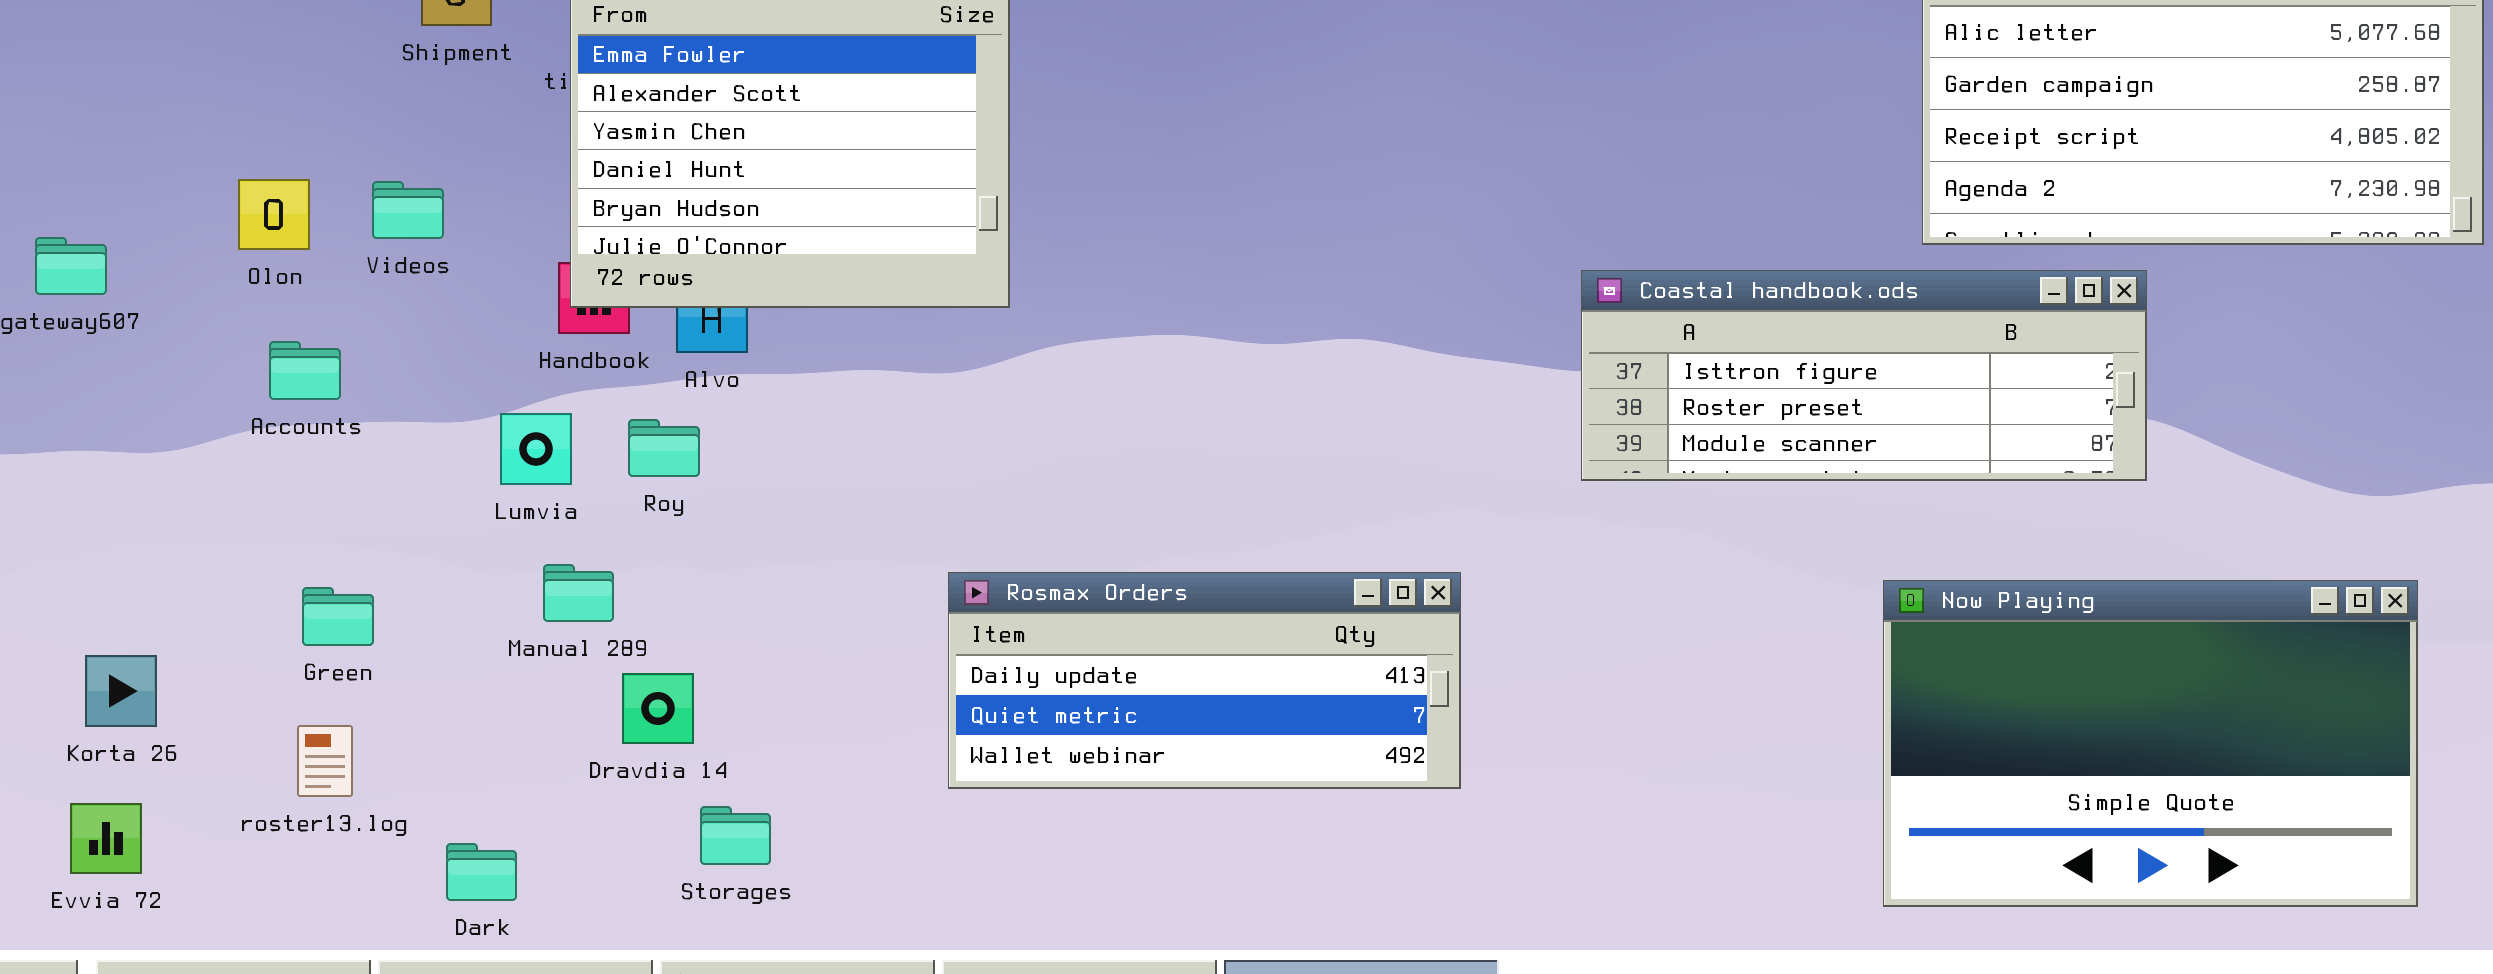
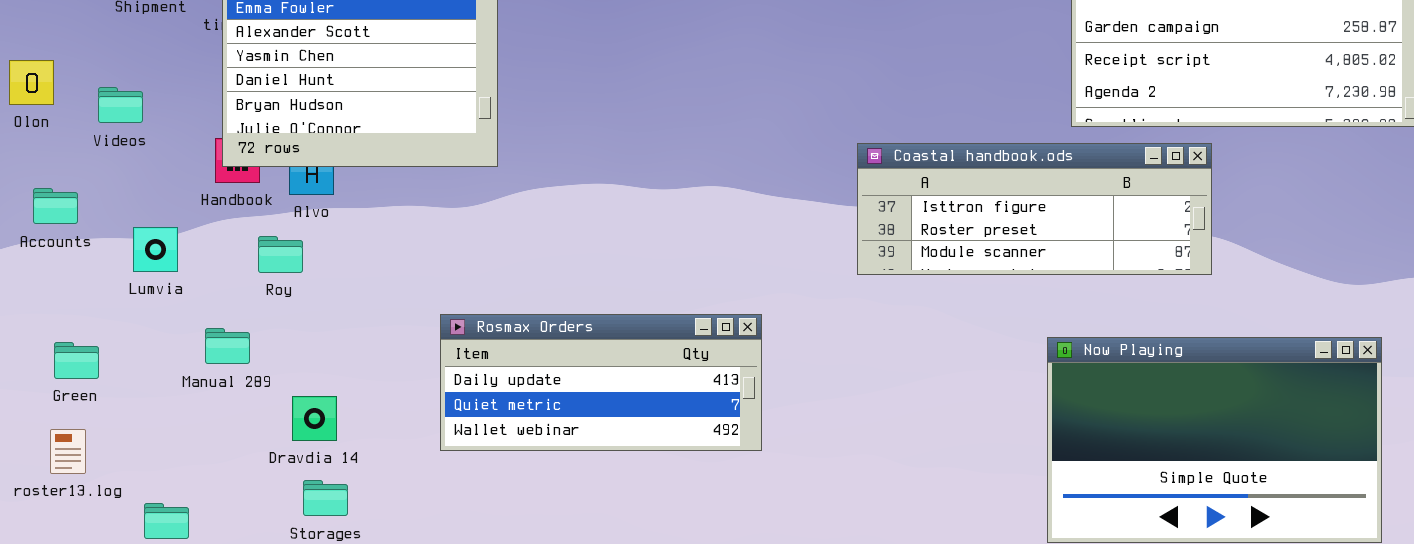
Olon: [238,179,310,250] -> [9,60,54,105], moved
Lumvia: [500,413,572,485] -> [133,227,178,272], moved
Rosmax Orders: [948,572,1461,789] -> [440,314,762,451], moved
Dravdia 14: [622,673,694,744] -> [292,396,337,441], moved

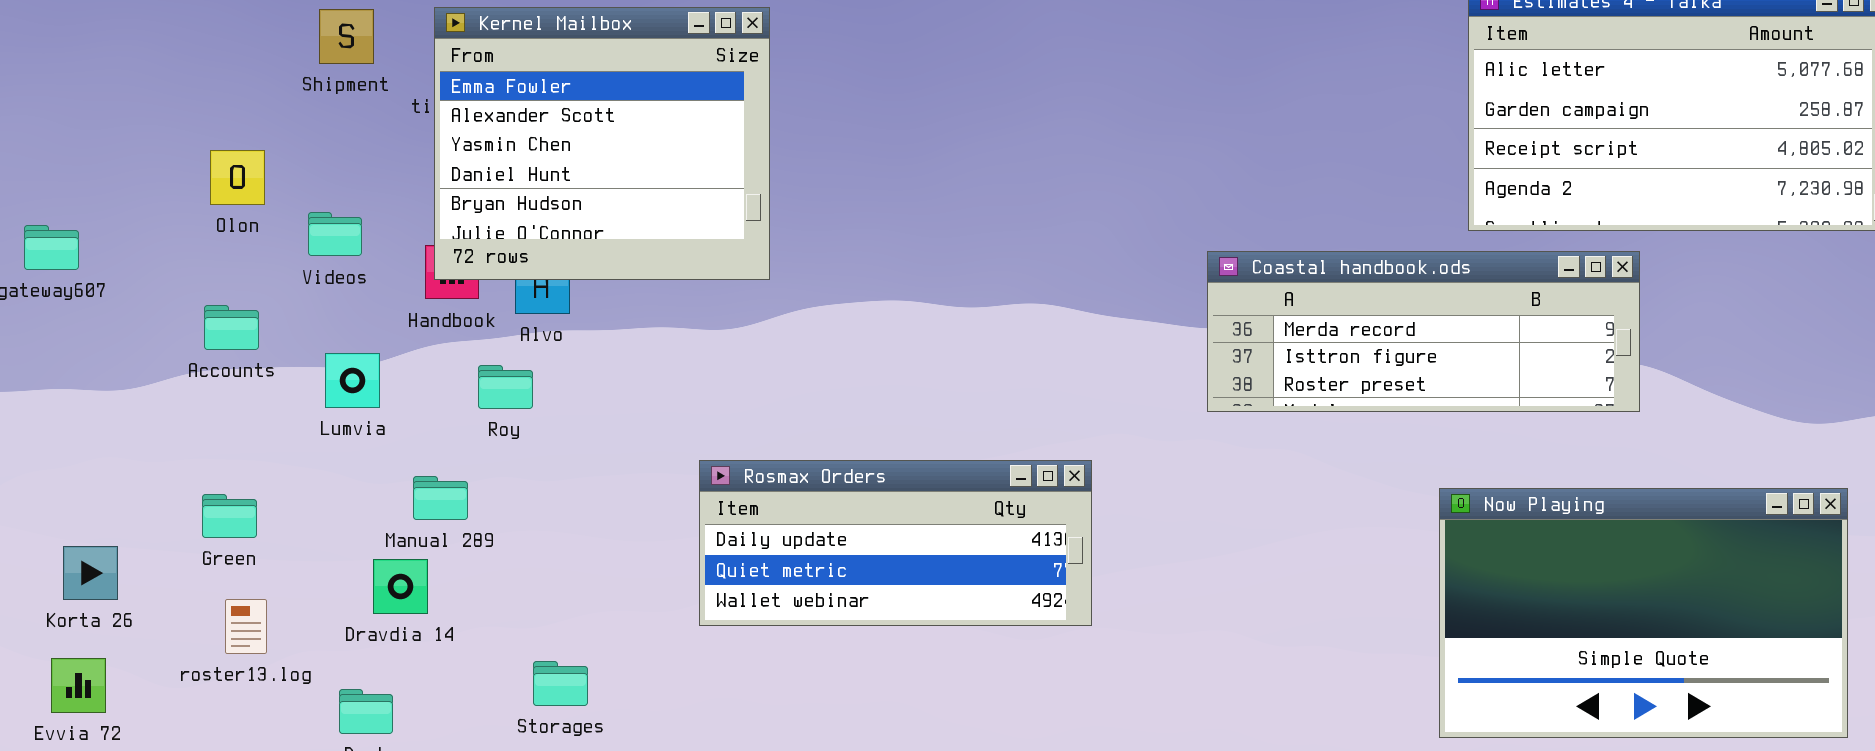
Olon: [9,60,54,105] -> [210,150,265,205], moved
Videos: [98,87,143,123] -> [308,212,362,256], moved
Coastal handbook.ods: [857,143,1212,275] -> [1207,251,1640,412], scrolled up 1 row
Green: [54,342,99,379] -> [202,494,257,538], moved
Dravdia 14: [292,396,337,441] -> [373,559,428,614], moved

